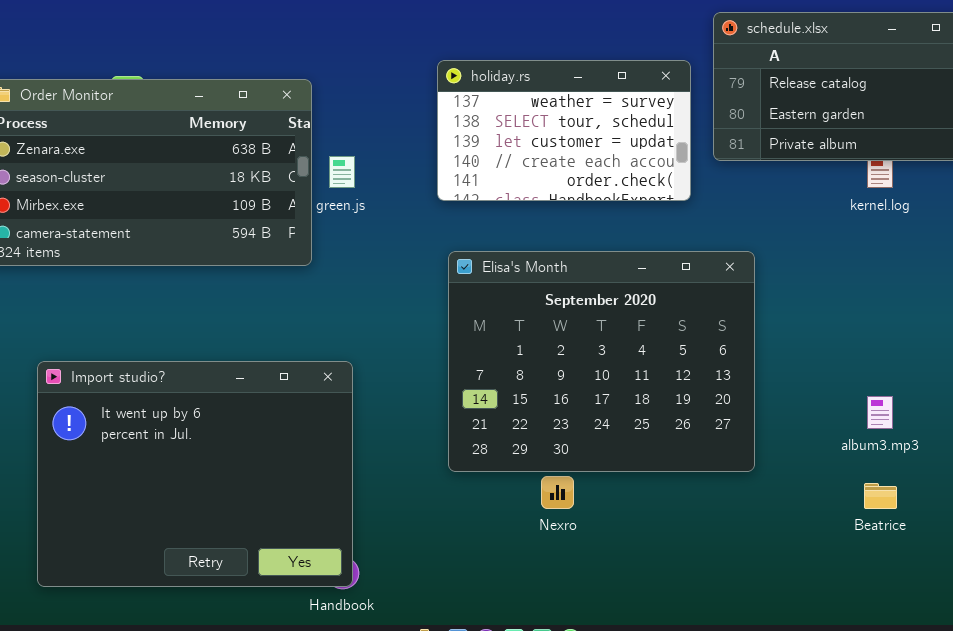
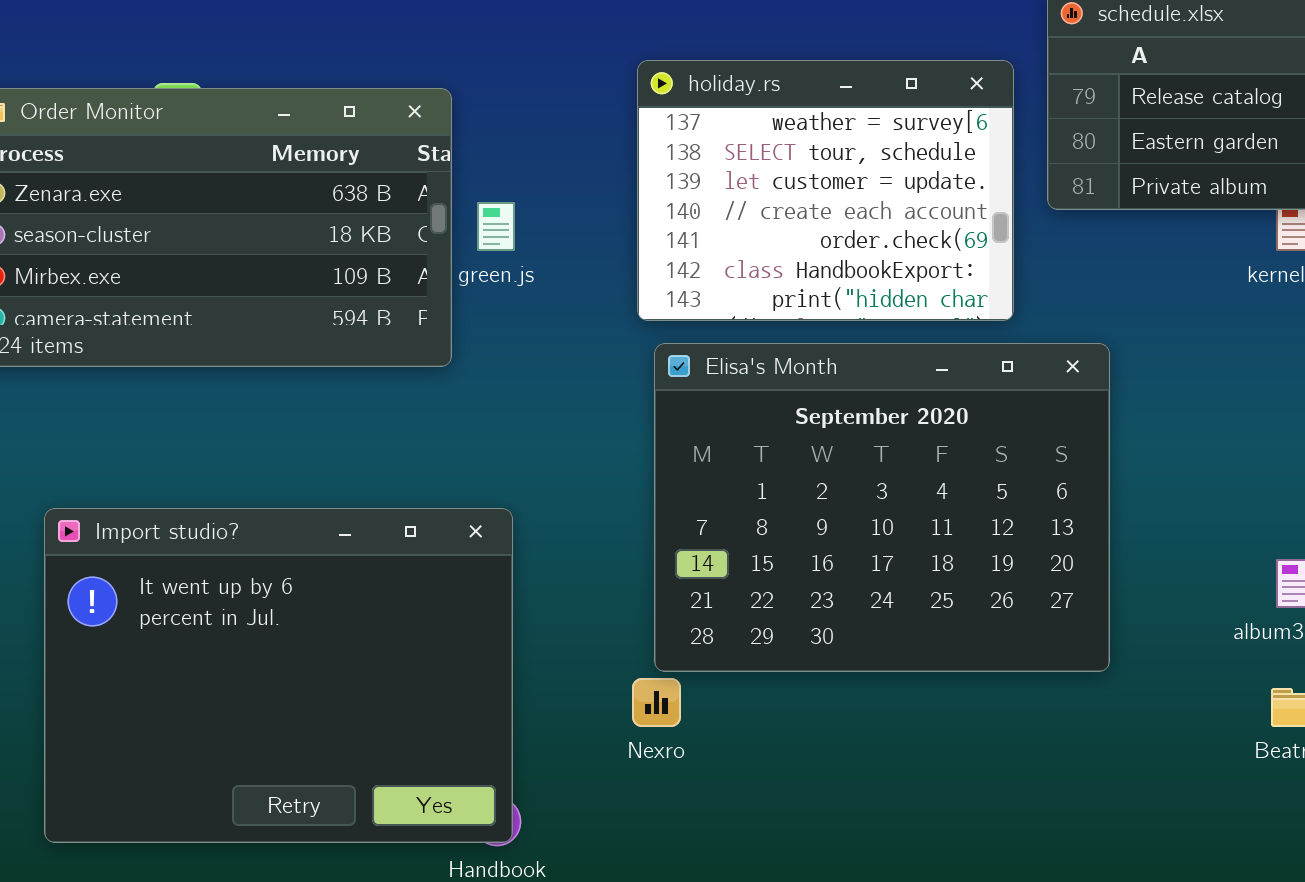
holiday.rs: [437,60,691,201] -> [637,60,1014,321], resized
Nexro: [541,476,574,509] -> [632,678,681,727], moved

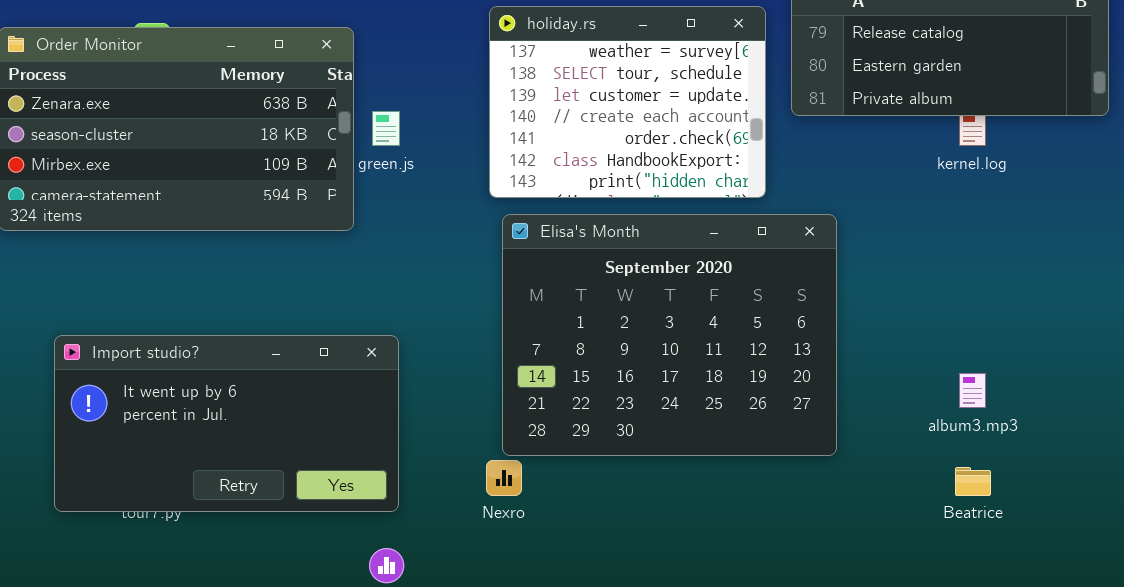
Import studio?: [44,508,513,843] -> [54,335,399,512], resized

